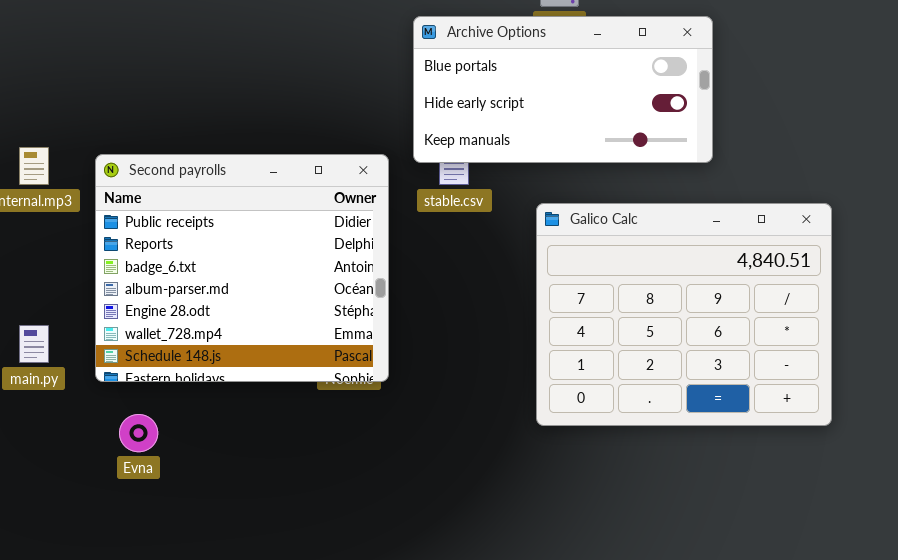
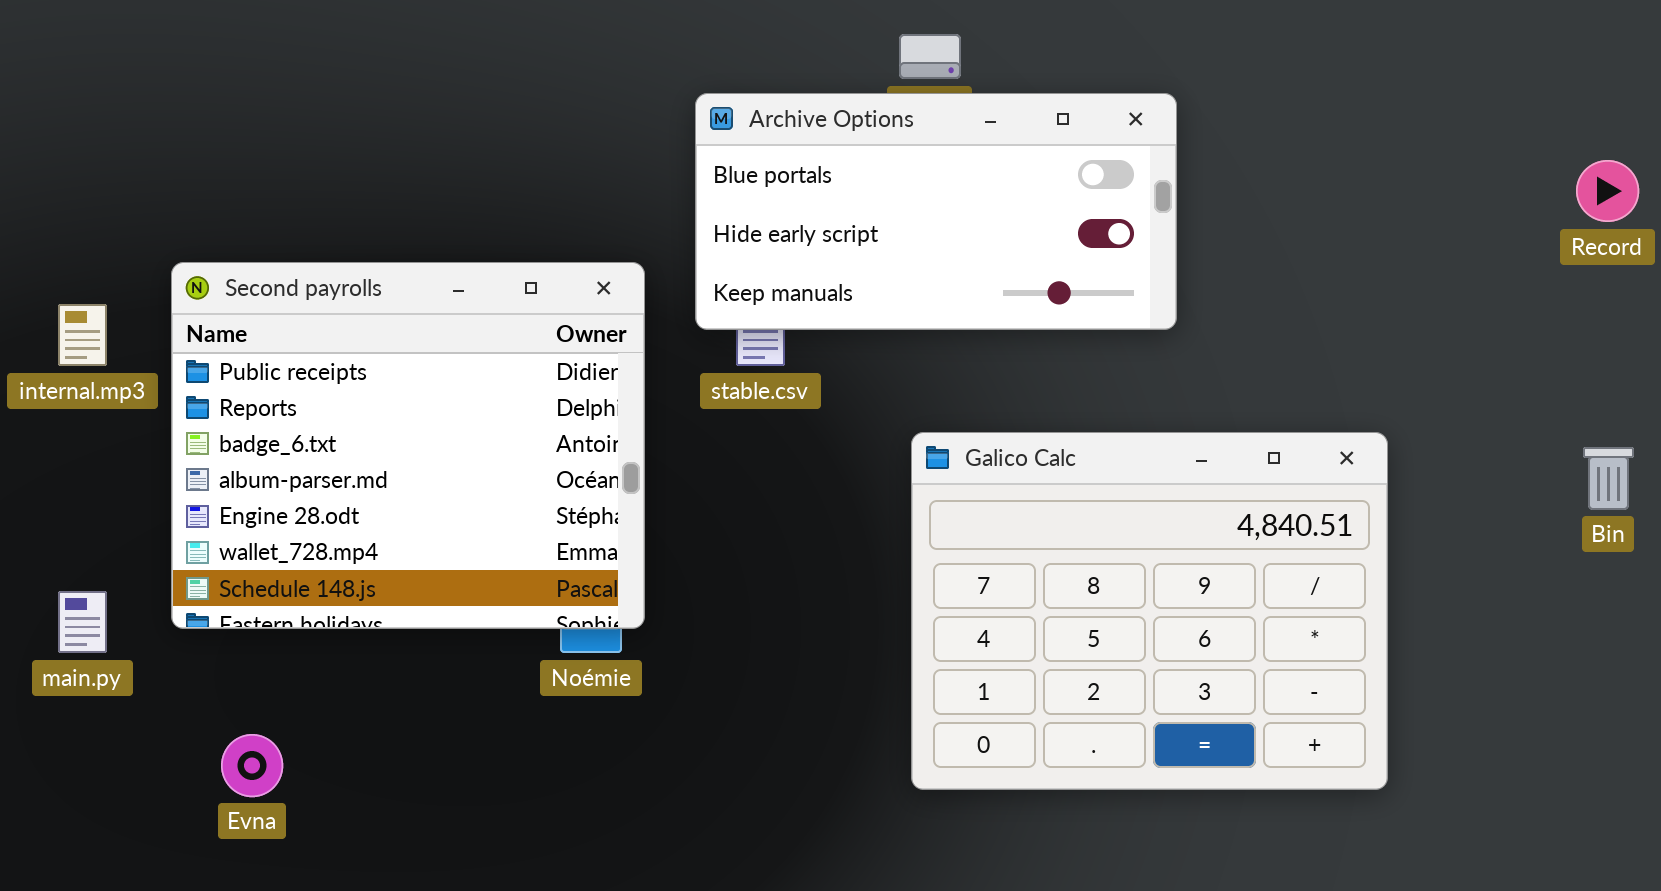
Second payrolls: [95,154,389,382] -> [171,262,645,629], moved
Galico Calc: [536,203,832,426] -> [911,432,1388,790], moved

